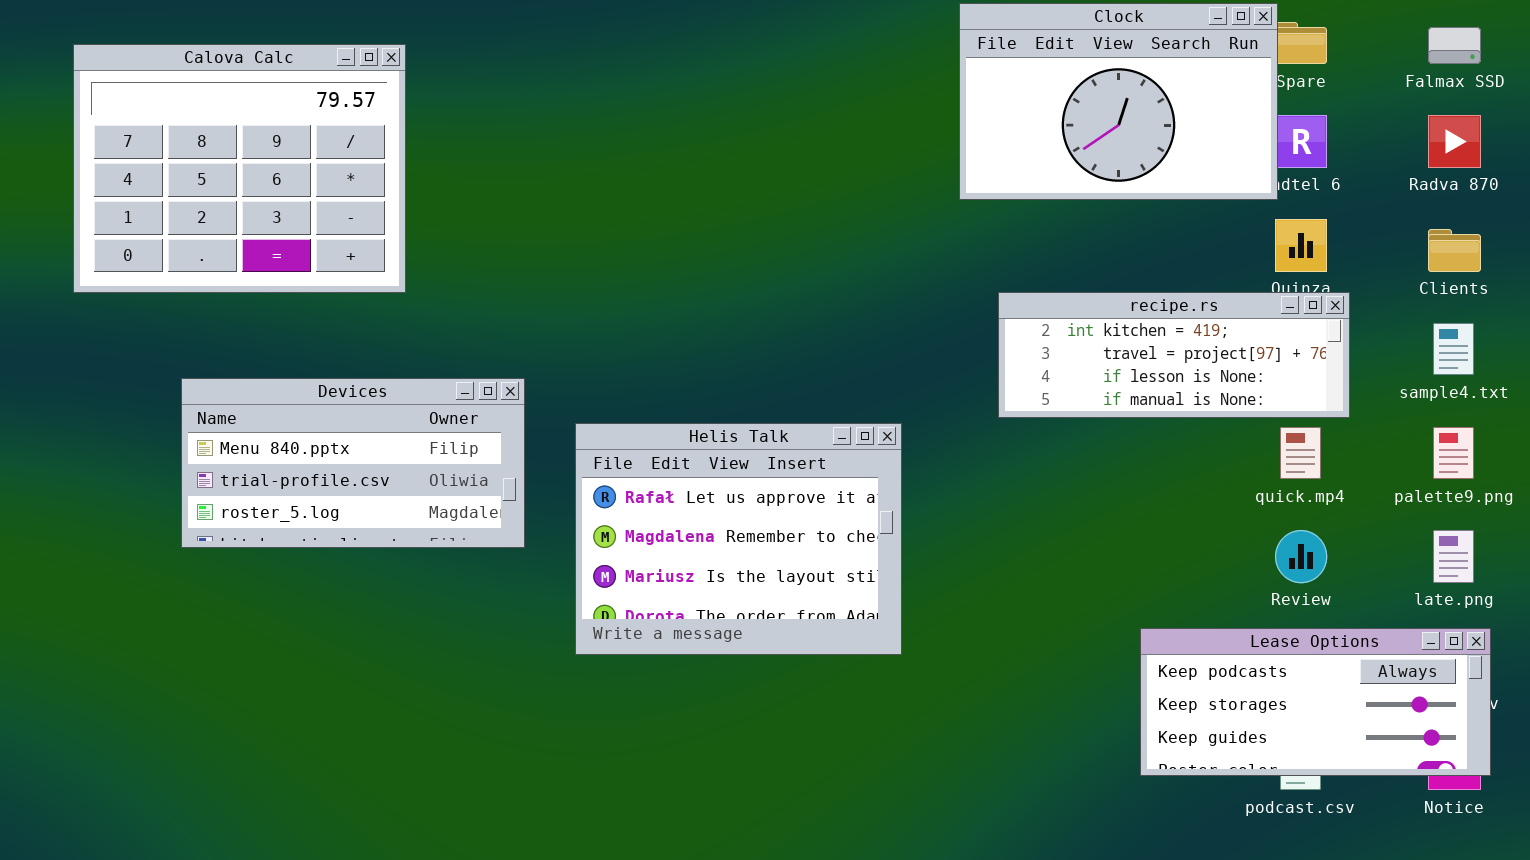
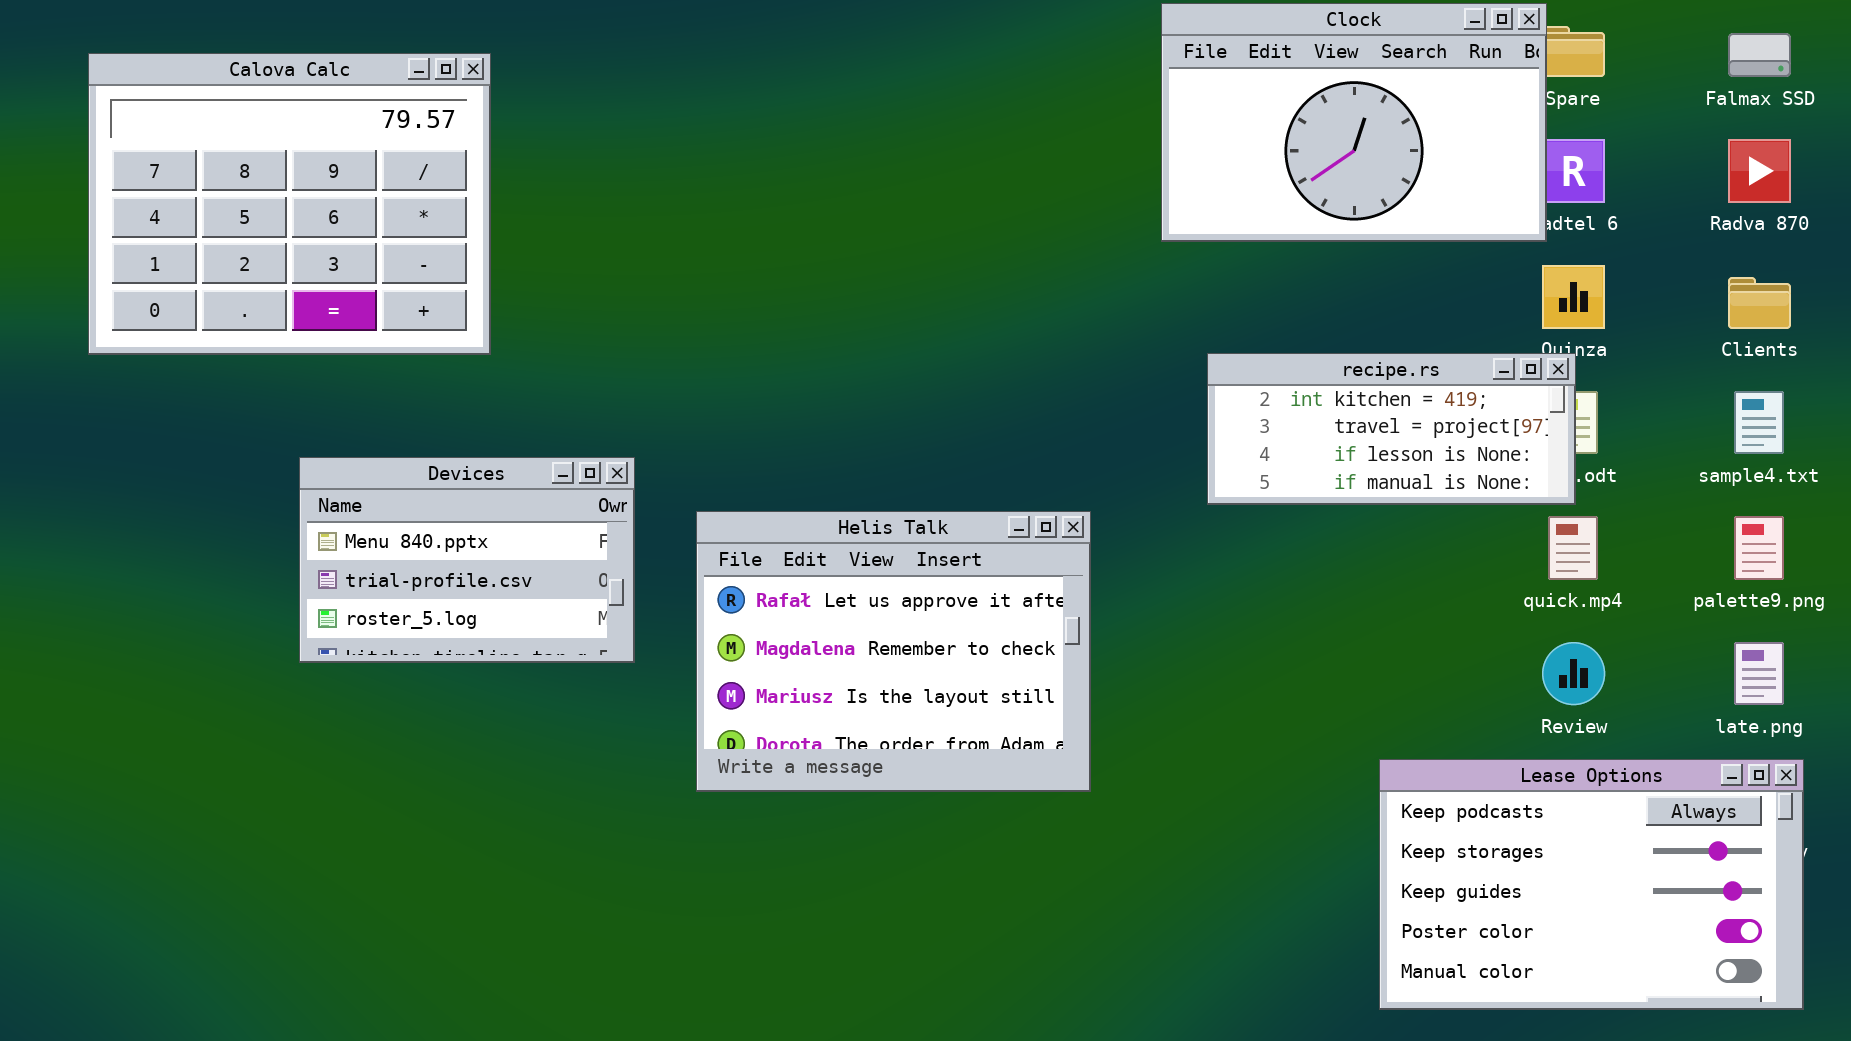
recipe.rs: [998,292,1350,418] -> [1207,353,1576,505], resized
Devices: [181,378,525,548] -> [299,457,635,663], resized
Lease Options: [1140,628,1491,776] -> [1379,759,1804,1010], resized

